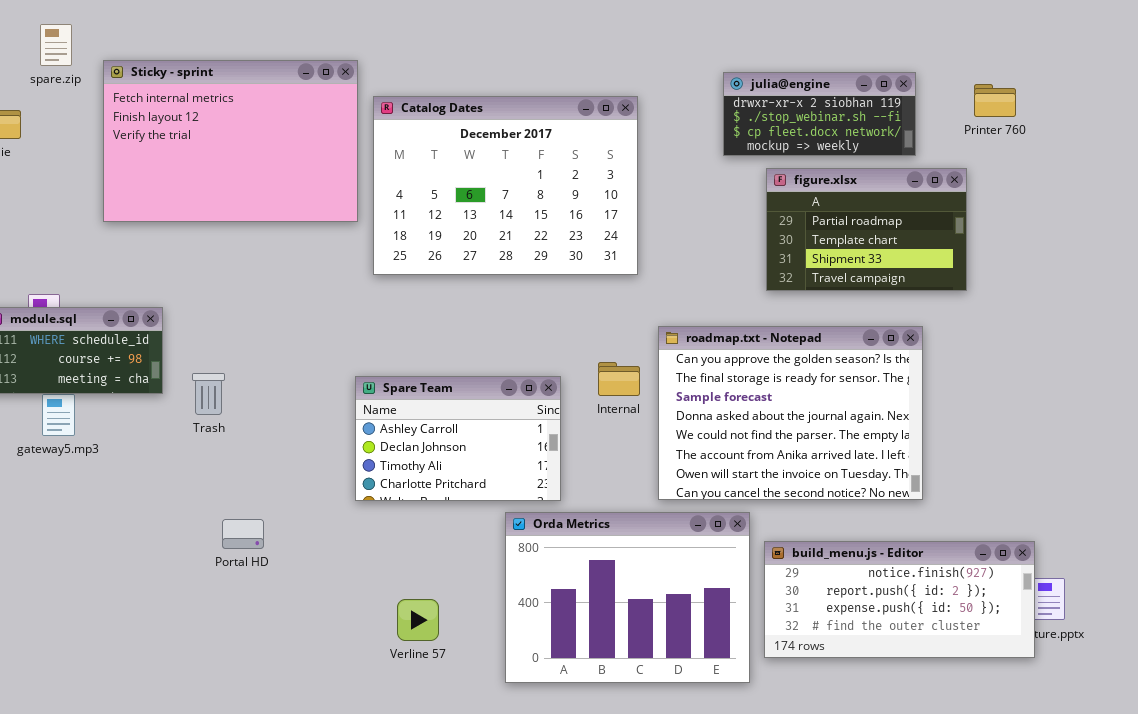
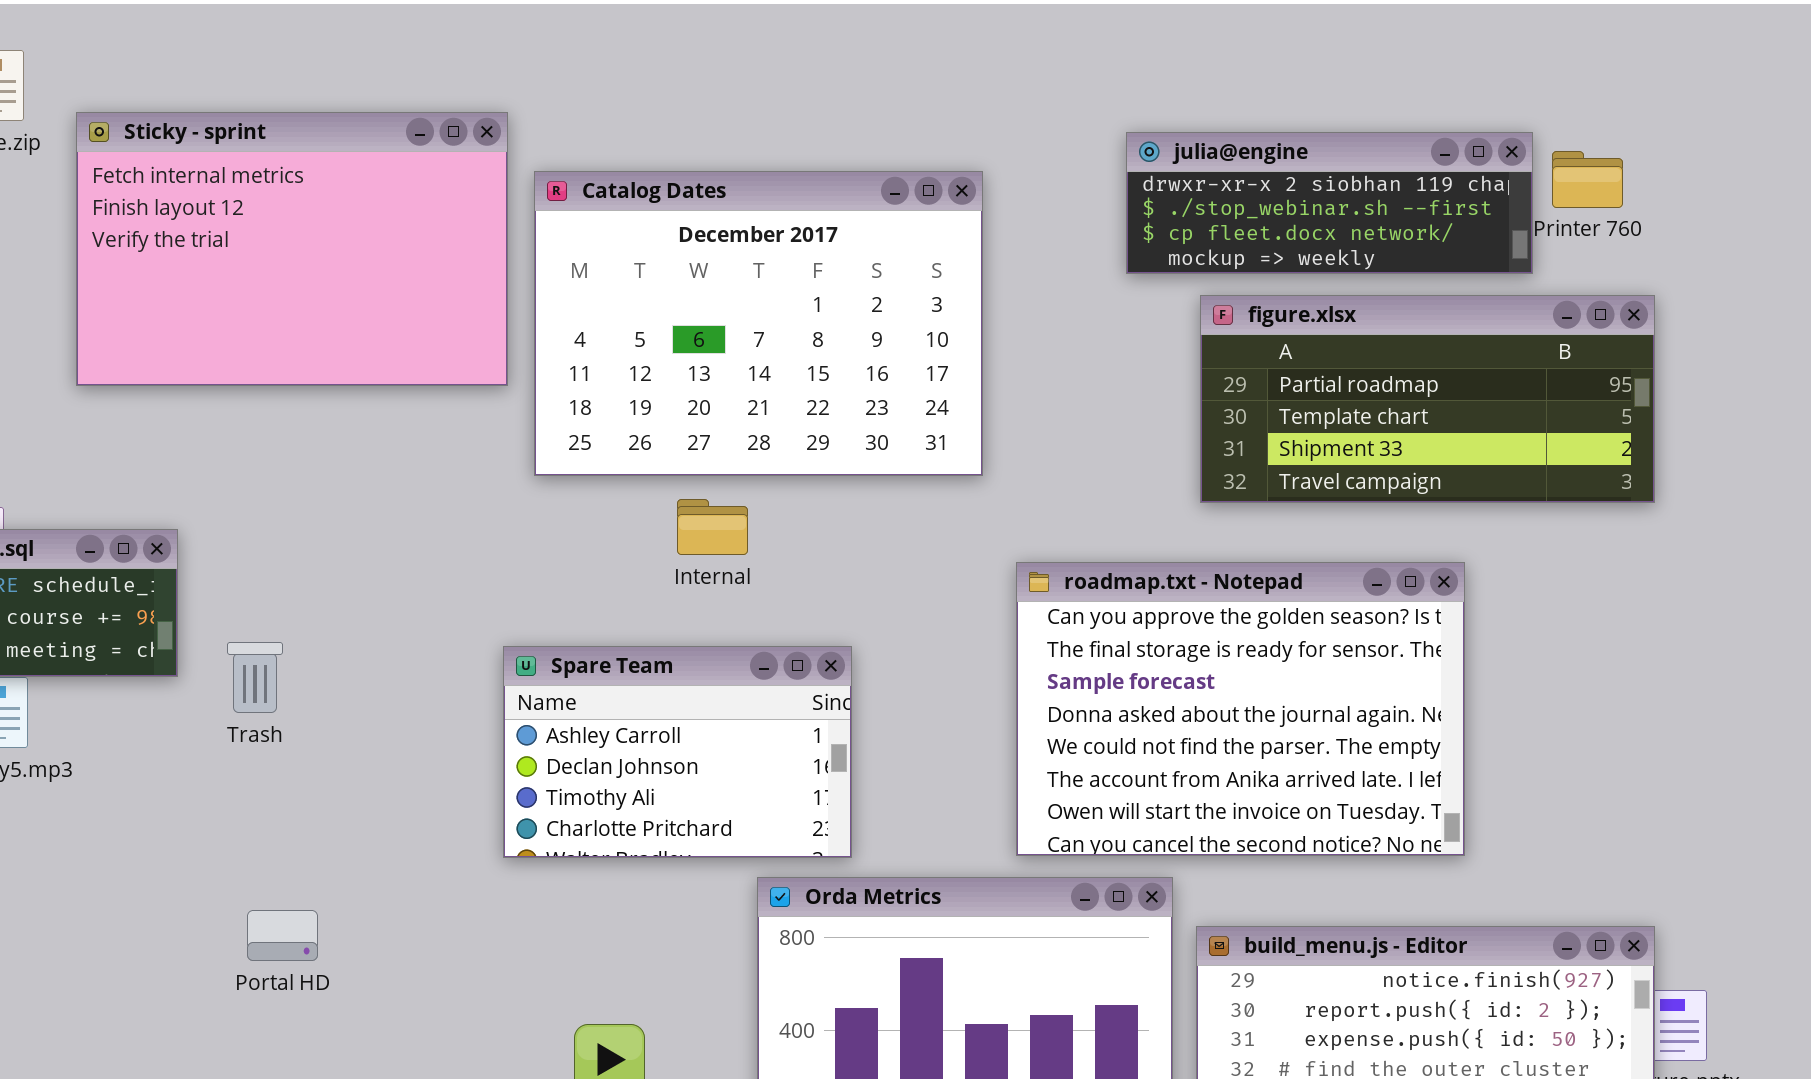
julia@engine: [723,72,916,156] -> [1126,132,1533,274], resized
figure.xlsx: [766,168,967,291] -> [1200,295,1655,503], resized
Internal: [598,362,640,396] -> [677,499,748,555], moved
Portal HD: [222,519,264,549] -> [247,910,318,961], moved

